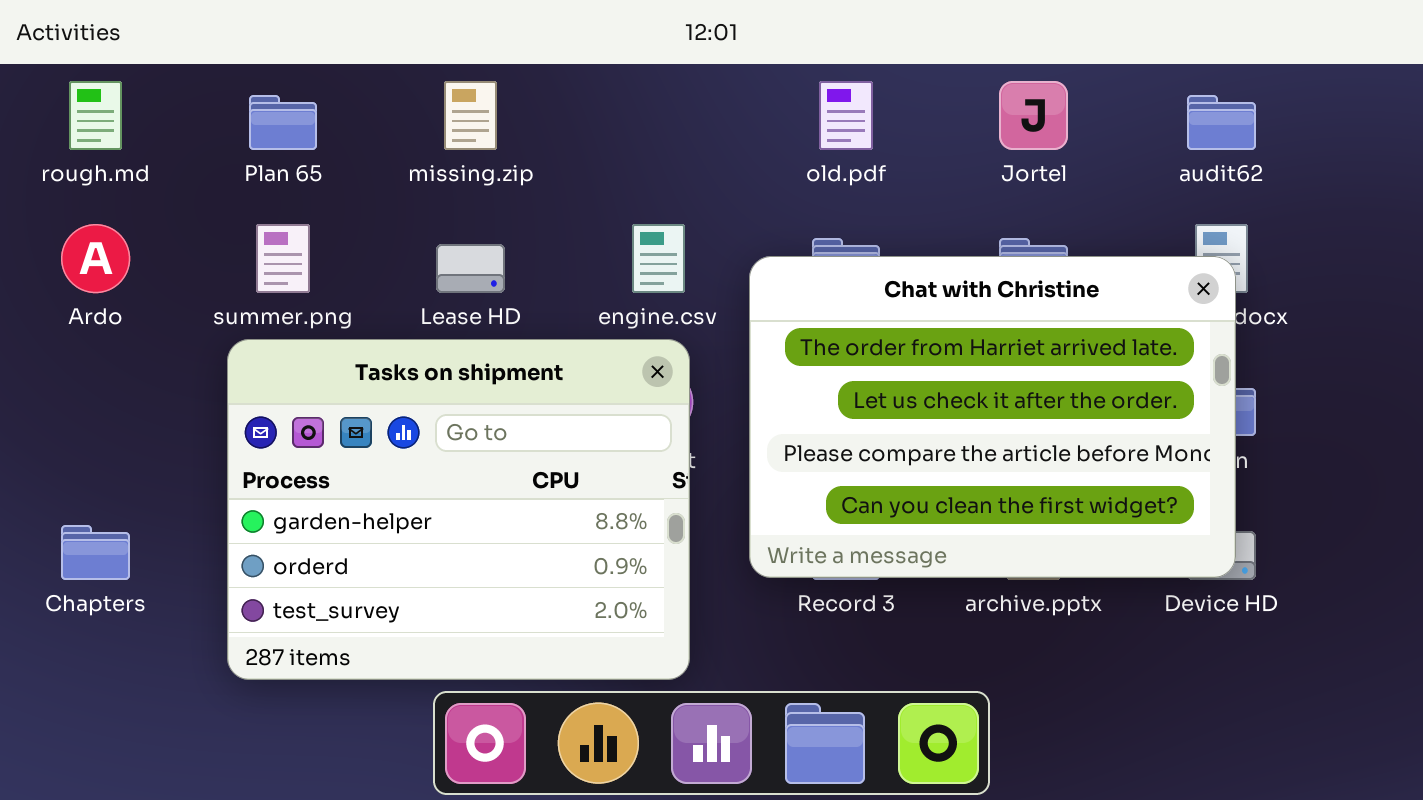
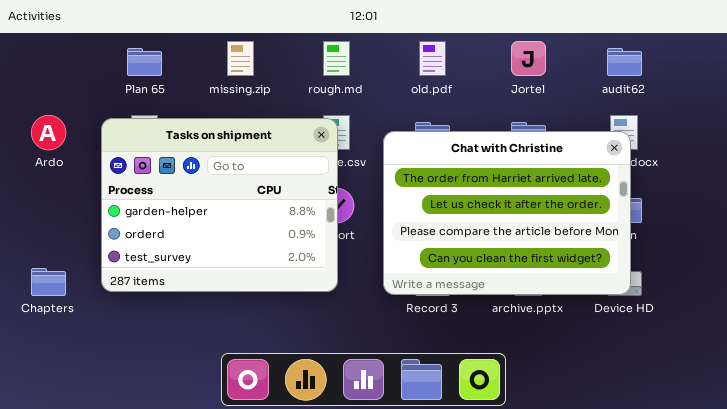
rough.md: [69,81,122,150] -> [323,41,350,76], moved
Tasks on shipment: [227,339,690,680] -> [101,118,338,292], moved

